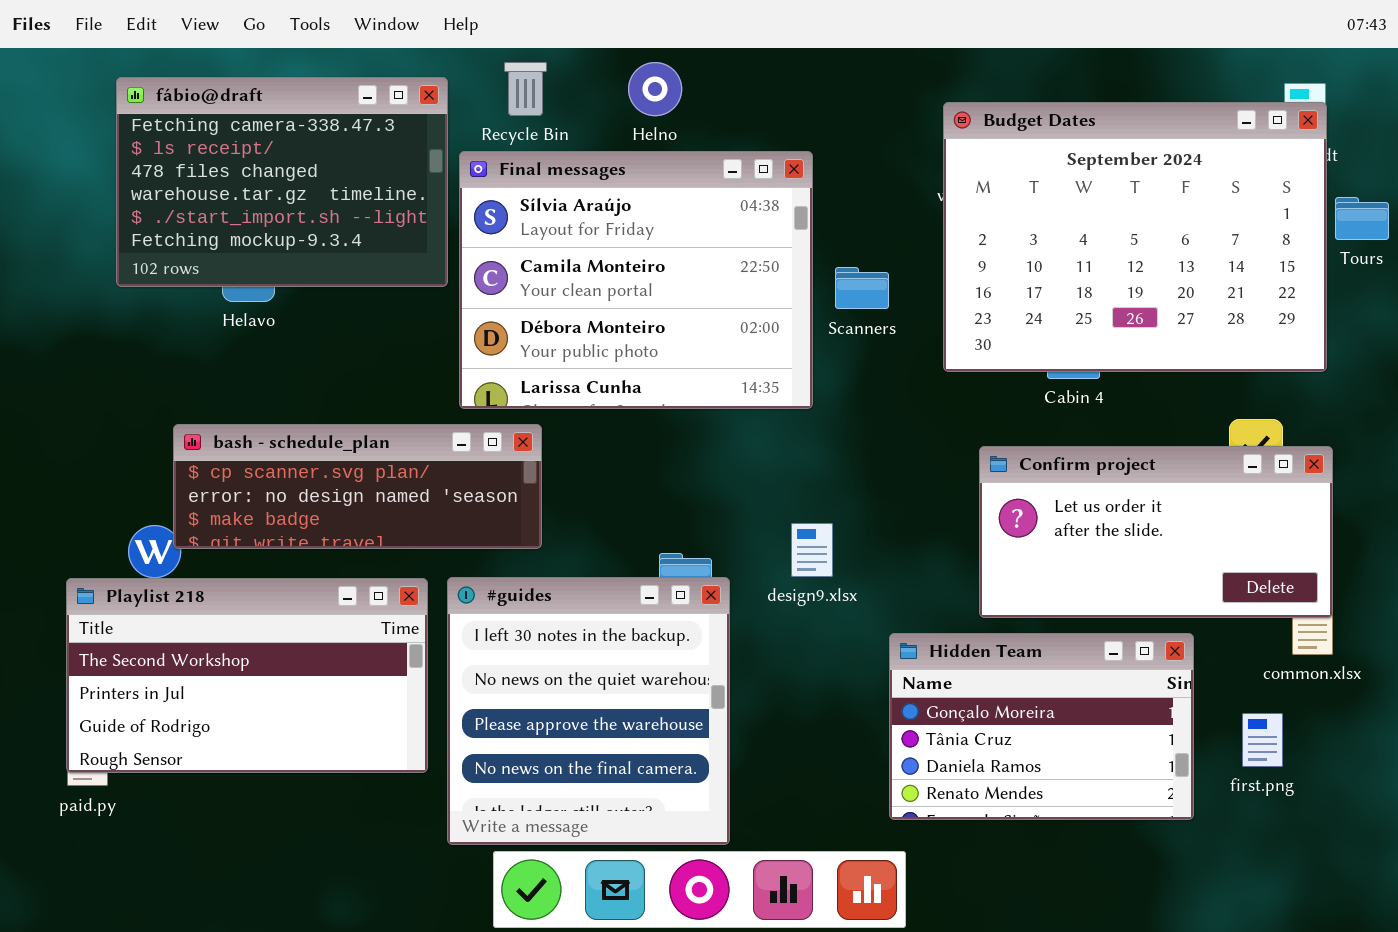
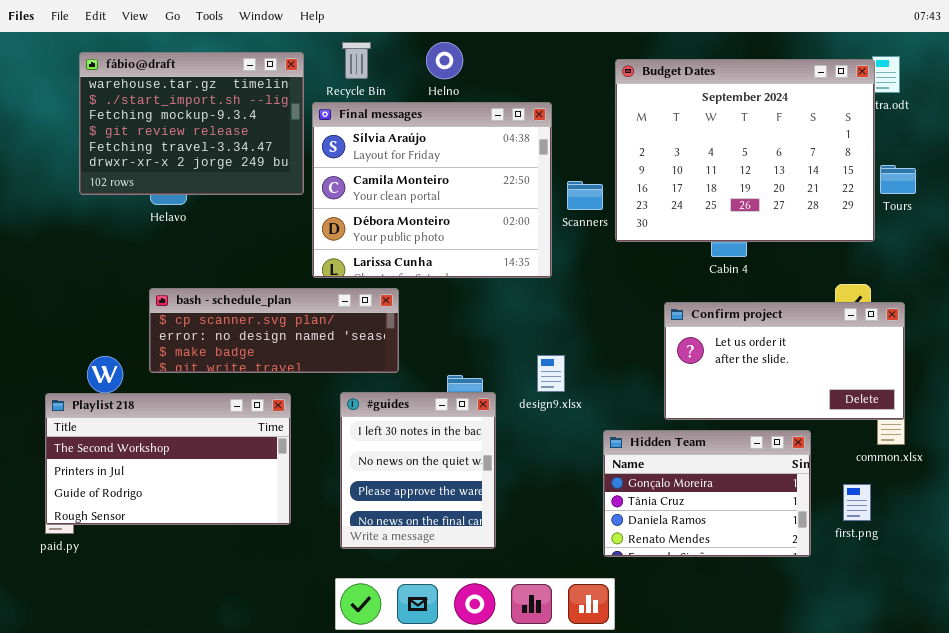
fábio@draft: [116,77,448,287] -> [79,52,304,195], scrolled down 3 rows
Budget Dates: [943,102,1327,372] -> [615,59,875,242], moved
Tours: [1335,197,1389,240] -> [880,165,916,194], moved
bash - schedule_plan: [173,424,542,549] -> [149,288,399,373], moved
#guides: [447,577,730,845] -> [340,392,496,549], resized

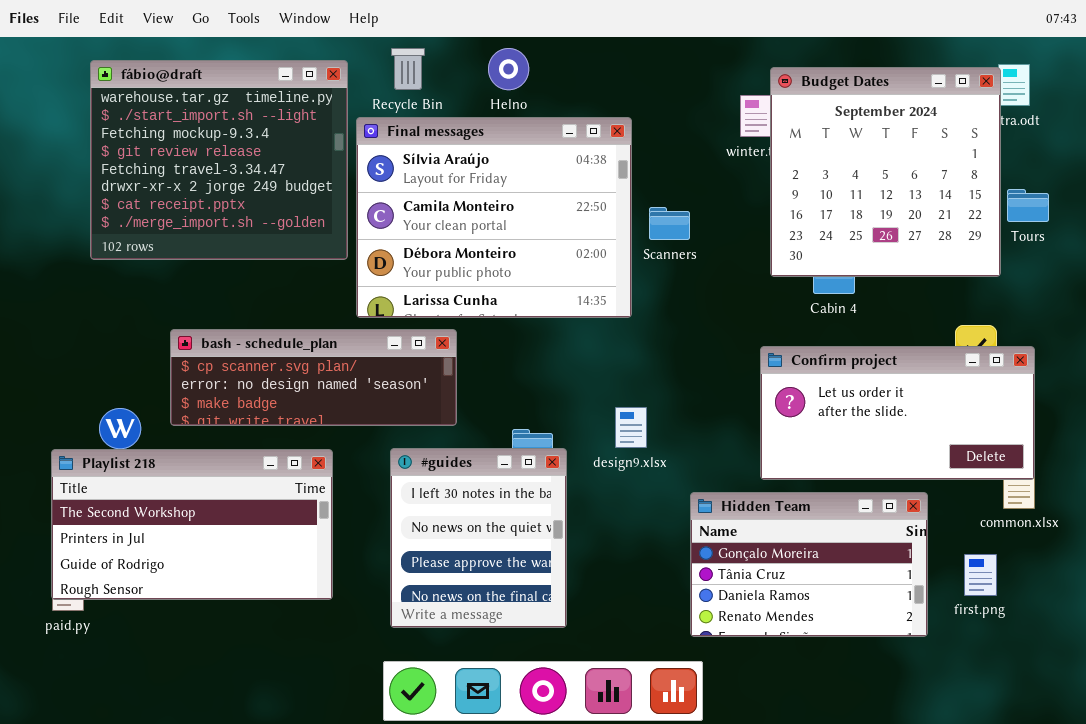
fábio@draft: [79,52,304,195] -> [90,60,348,260], resized
Budget Dates: [615,59,875,242] -> [770,67,1001,277], resized

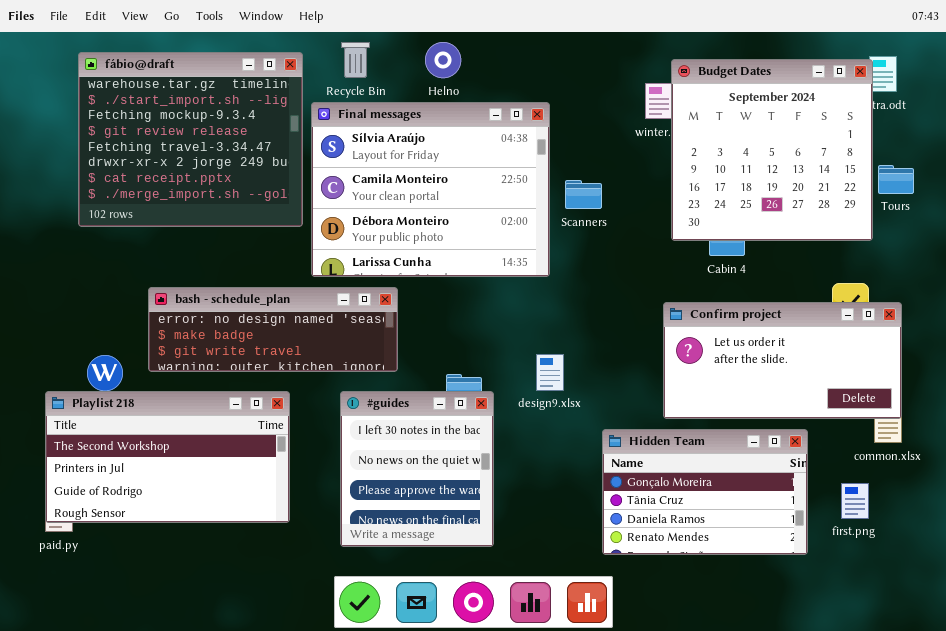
bash - schedule_plan: [170,329,457,426] -> [148,287,398,372], scrolled down 1 row

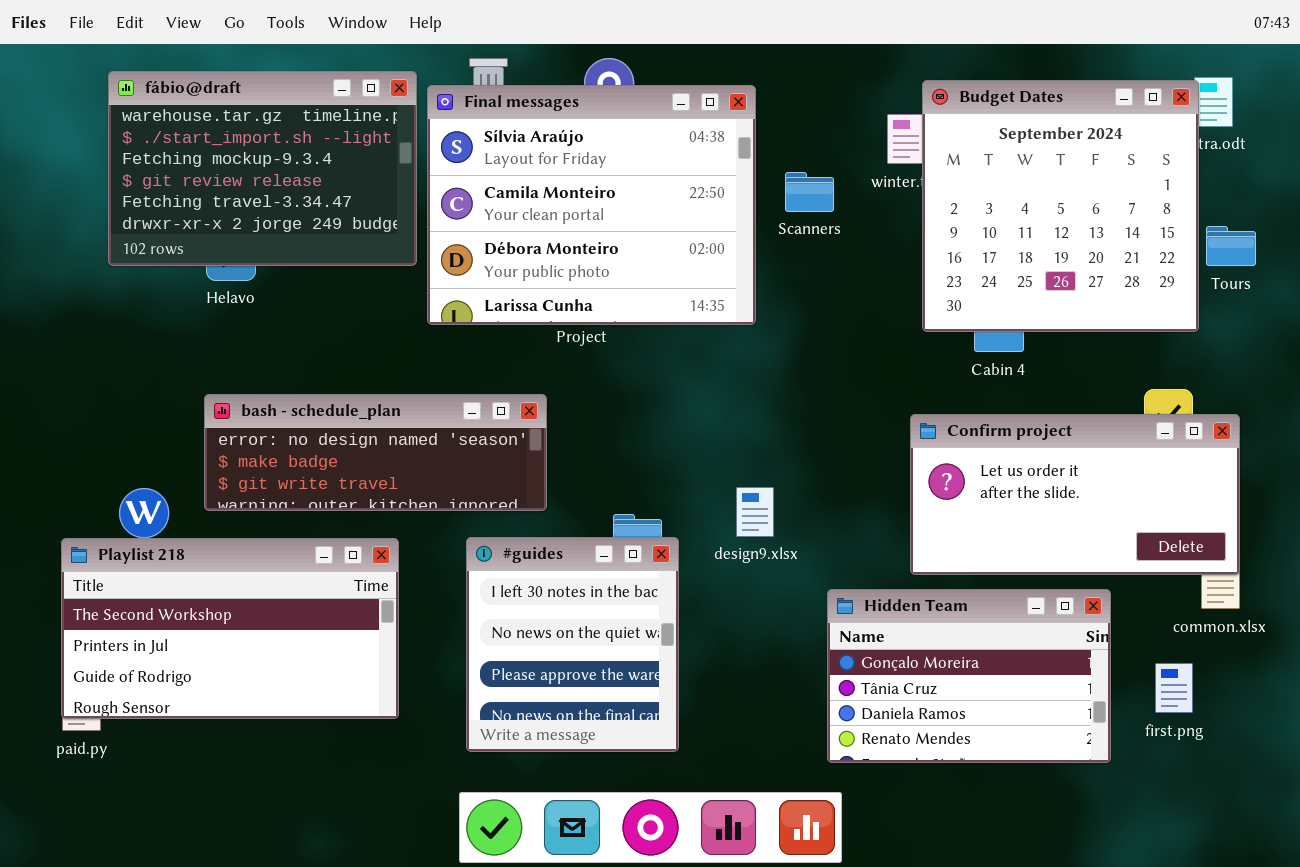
fábio@draft: [78,52,303,227] -> [108,71,417,266], resized
Final messages: [311,102,550,277] -> [427,85,756,325], moved
Scanners: [565,180,602,209] -> [785,172,834,212], moved

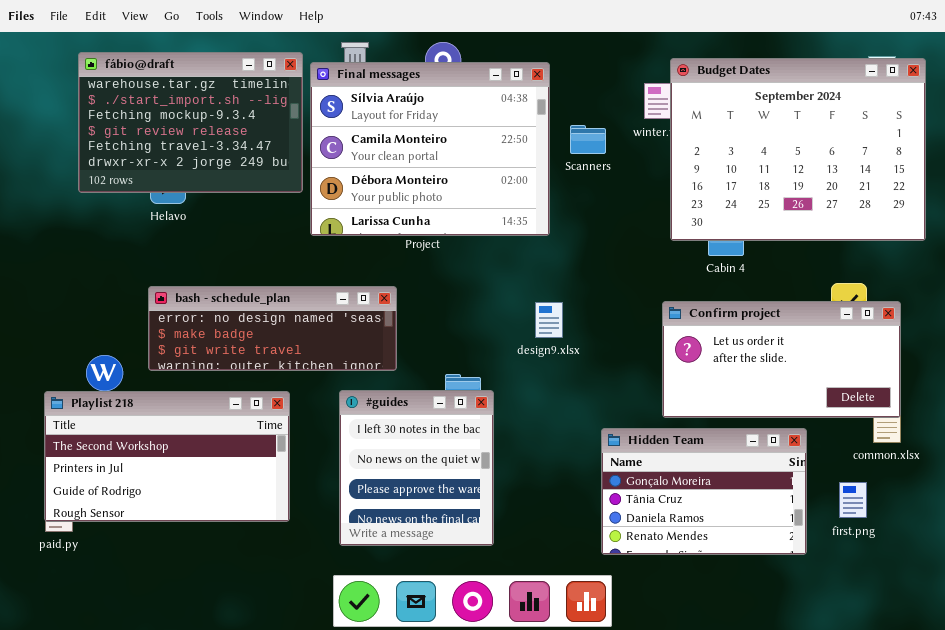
Budget Dates: [922,80,1199,332] -> [670,58,926,241], resized
design9.xlsx: [736,487,774,537] -> [535,302,563,338], moved

